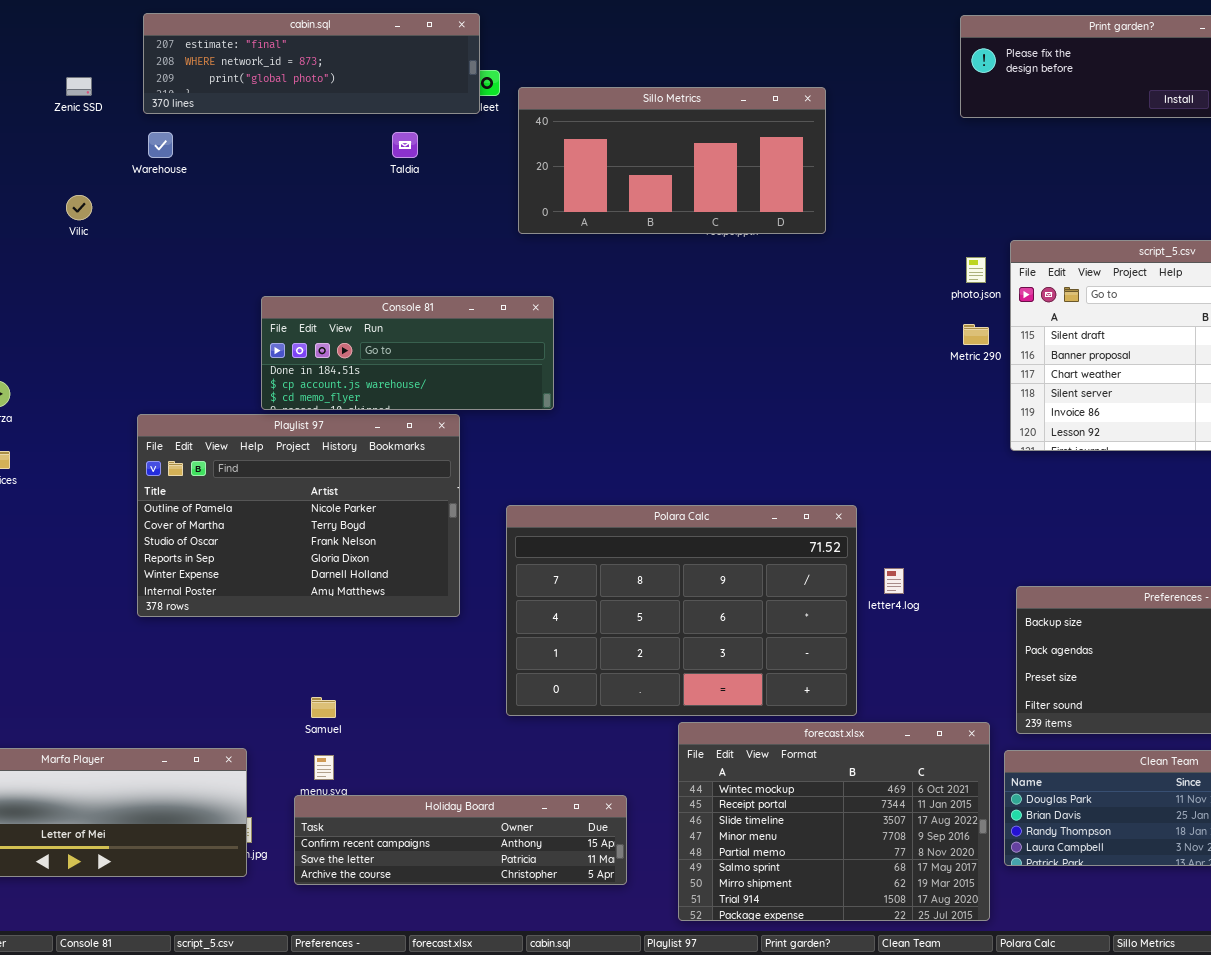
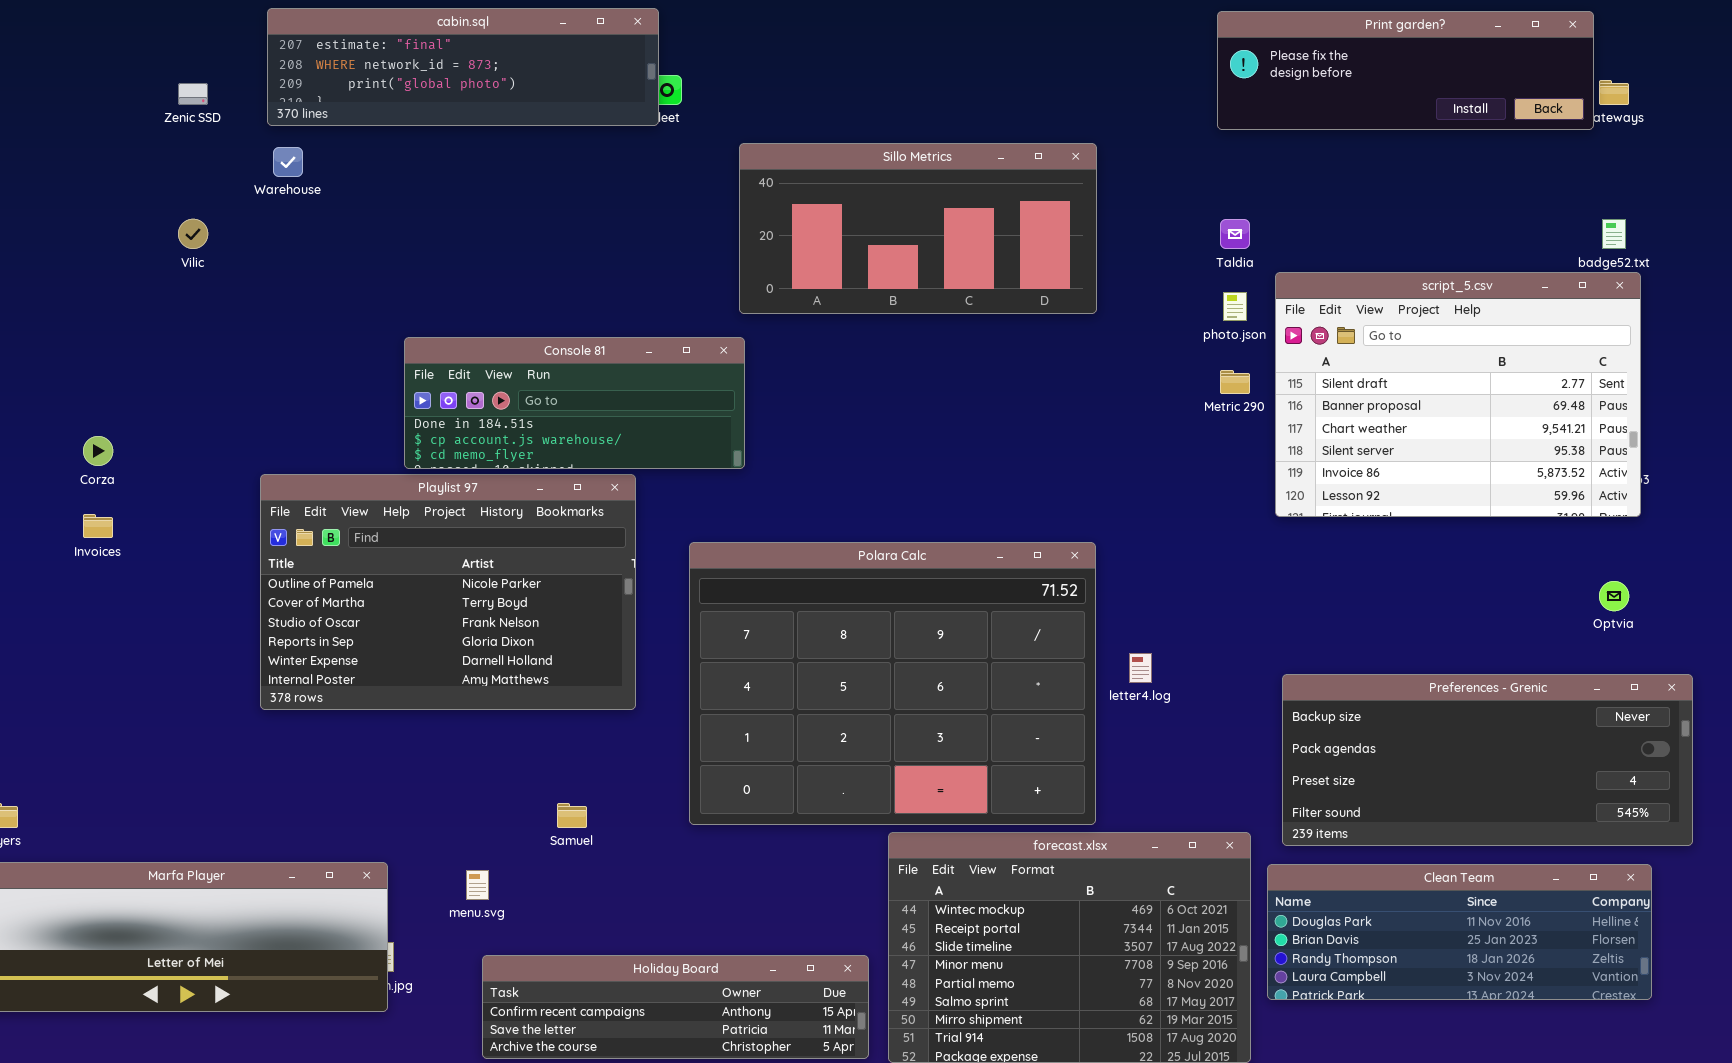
Sillo Metrics: [518,87,826,234] -> [739,143,1097,314], moved
Taldia: [392,132,418,158] -> [1220,219,1250,249], moved
Polara Calc: [506,505,857,716] -> [689,542,1096,825], resized
Samuel: [311,697,336,718] -> [557,803,587,828], moved
Holiday Board: [294,795,627,885] -> [482,955,869,1059], moved

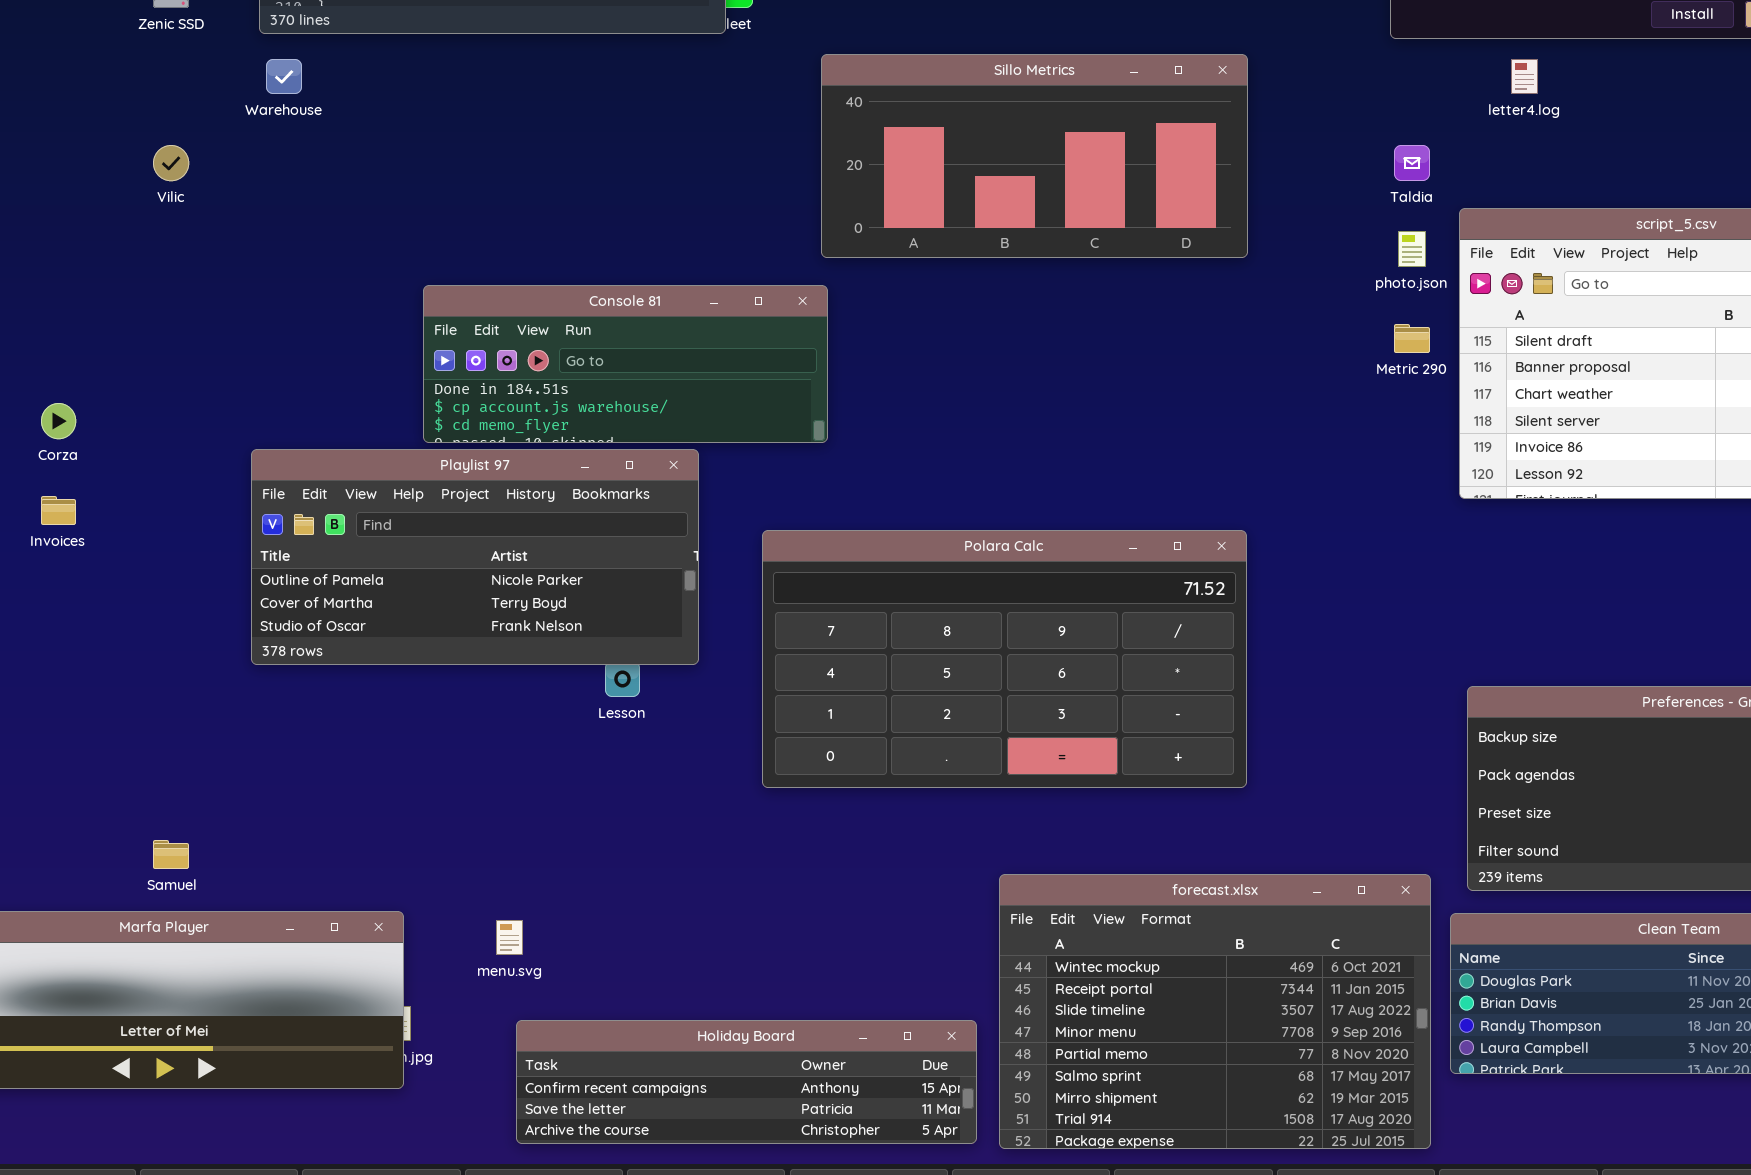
Playlist 97: [260,474,636,710] -> [251,449,699,665], resized
Polara Calc: [689,542,1096,825] -> [762,530,1247,788], resized
letter4.log: [1129,653,1152,683] -> [1511,59,1538,94], moved
Samuel: [557,803,587,828] -> [153,840,189,869], moved

